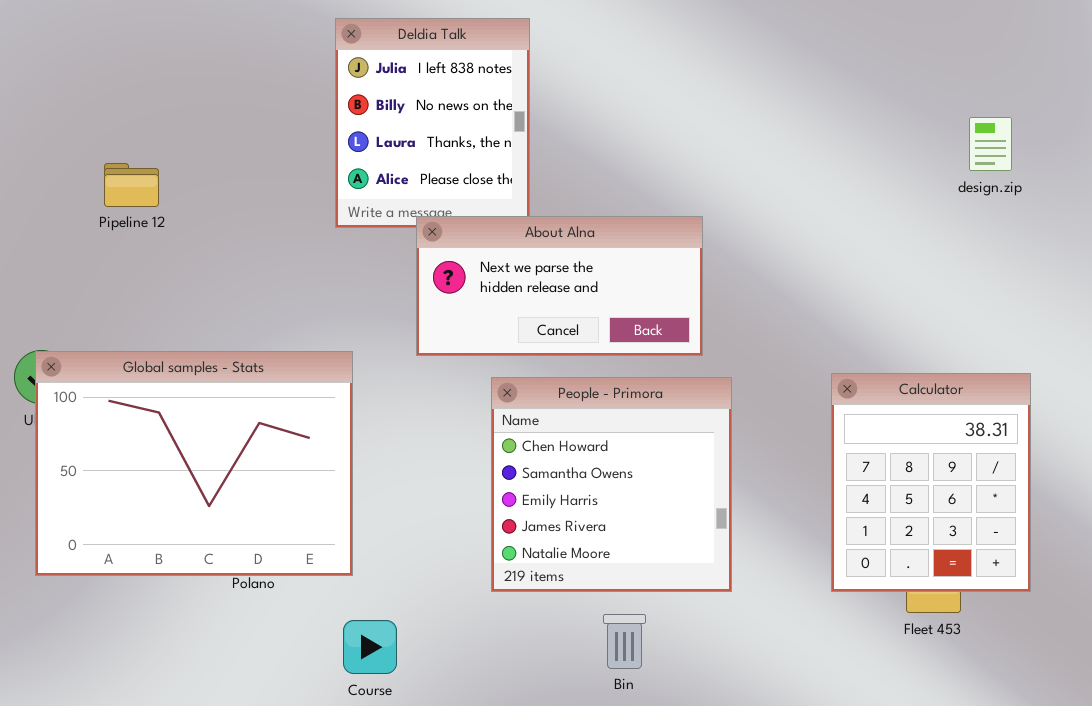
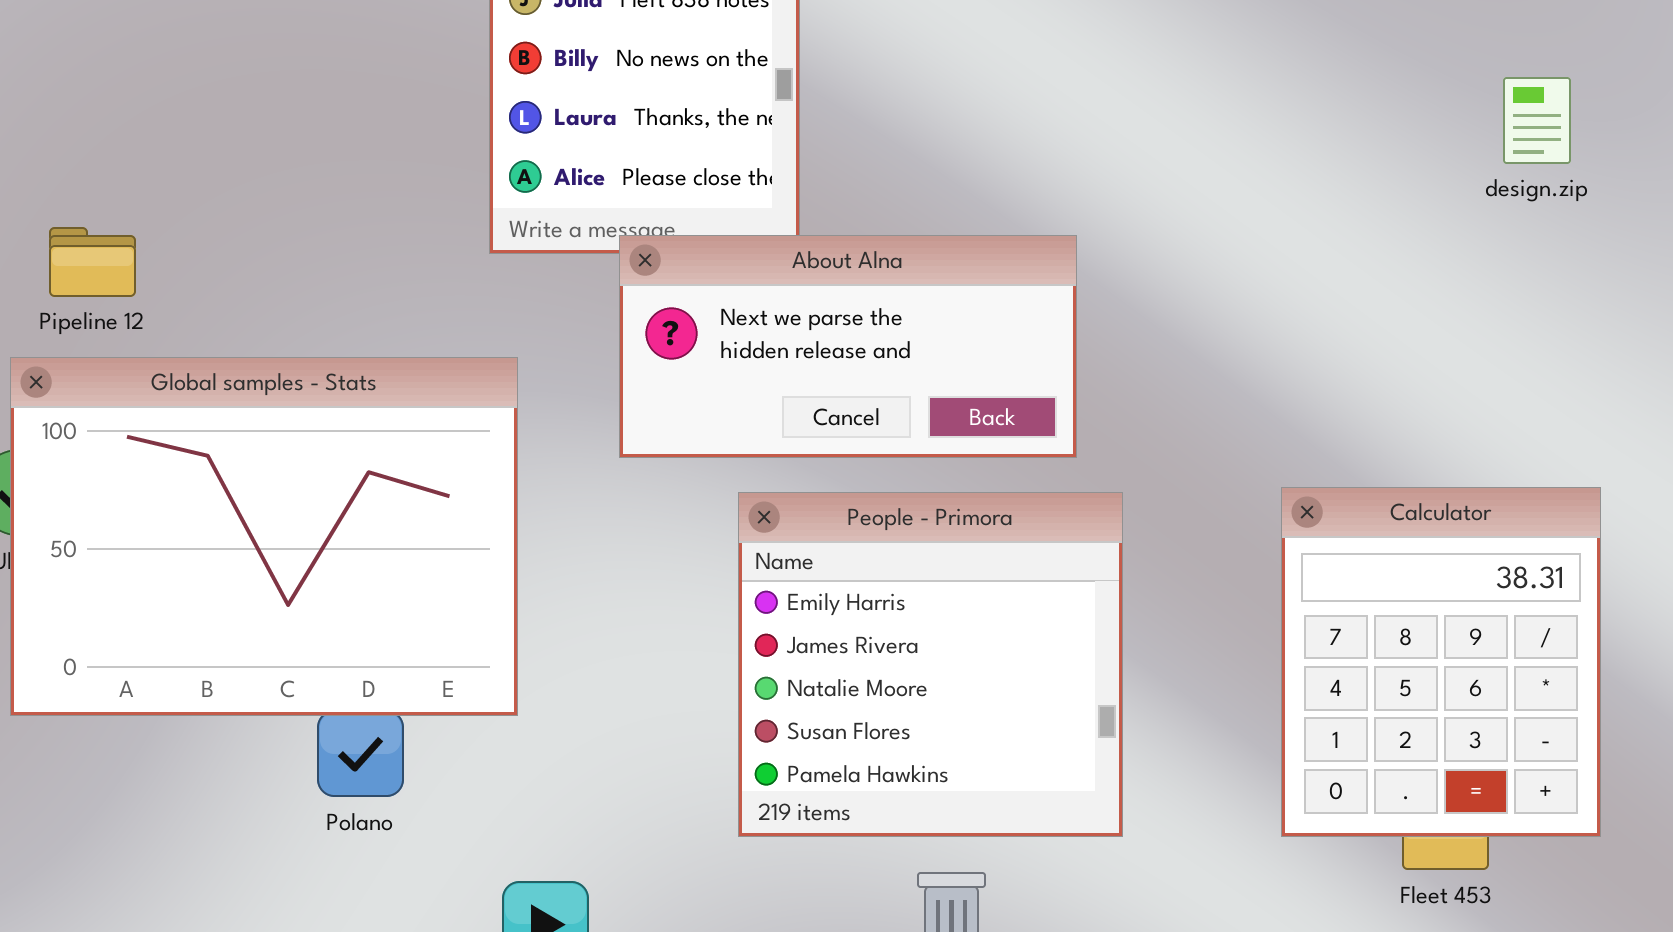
Pipeline 12: [104,163,159,207] -> [49,227,136,297], moved
Global samples - Stats: [35,351,353,576] -> [10,357,518,716], moved
People - Primora: [491,377,732,592] -> [738,492,1123,837], scrolled down 2 rows

